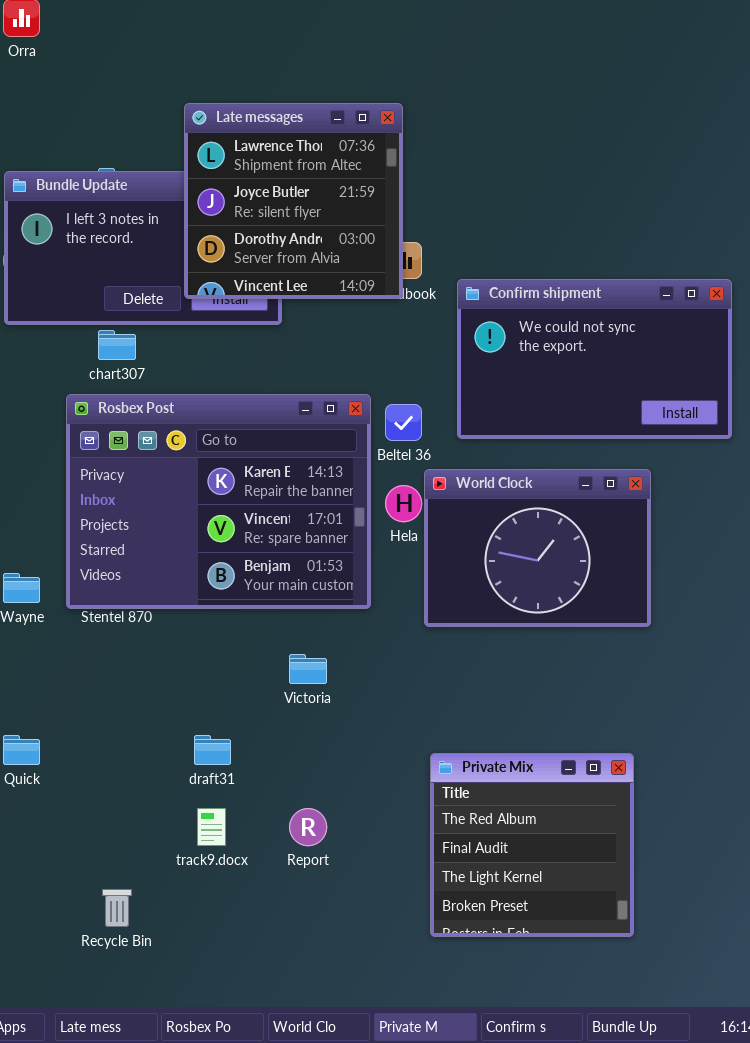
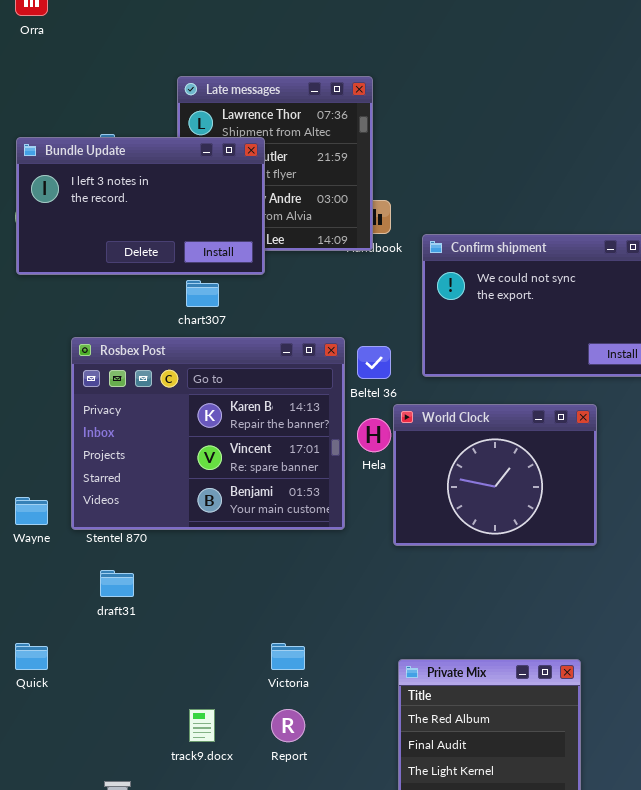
Bundle Update: [4,171,282,325] -> [16,137,265,275], raised
chart307: [98,330,136,360] -> [186,280,219,307], moved
Victoria: [289,654,327,684] -> [271,643,305,670], moved
draft31: [194,735,231,765] -> [100,570,134,597], moved

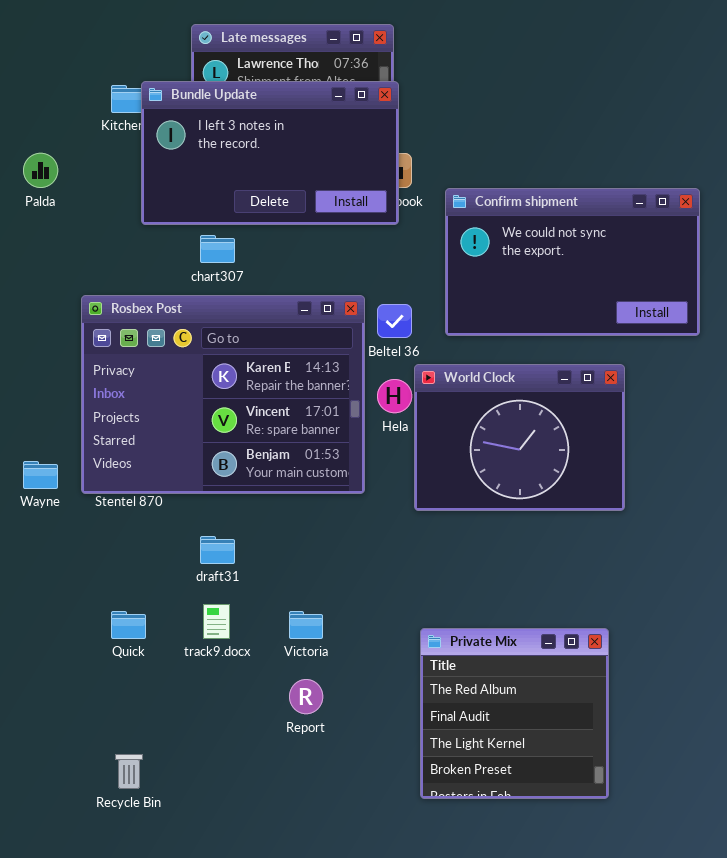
Bundle Update: [16,137,265,275] -> [141,81,399,225], moved
draft31: [100,570,134,597] -> [200,536,235,564], moved
Quick: [15,643,48,670] -> [111,611,146,639], moved
track9.docx: [189,709,215,742] -> [203,604,230,639], moved

